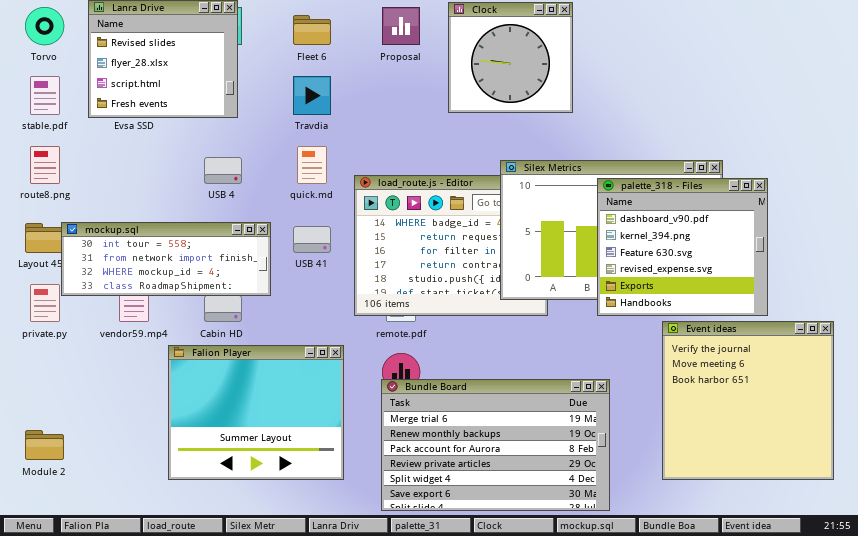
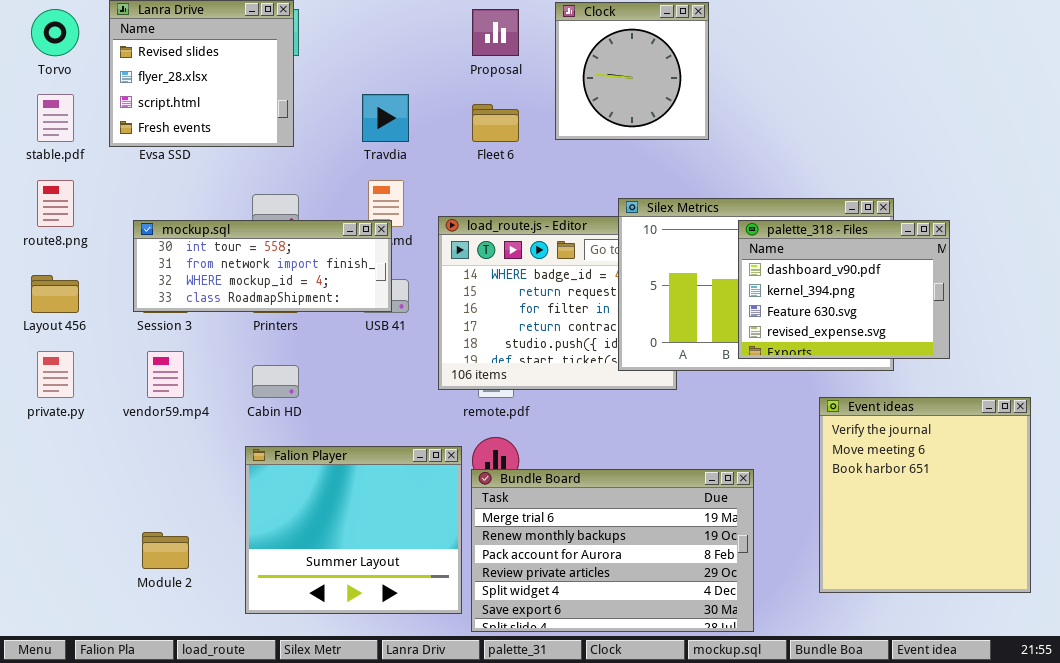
Fleet 6: [293,15,331,45] -> [472,104,519,142], moved
palette_318 - Files: [597,178,768,316] -> [738,220,950,359], resized
mockup.sql: [61,222,271,296] -> [133,220,392,312], moved
Falion Player: [168,345,344,480] -> [245,446,462,614], moved
Module 2: [25,430,64,460] -> [142,532,189,569], moved

